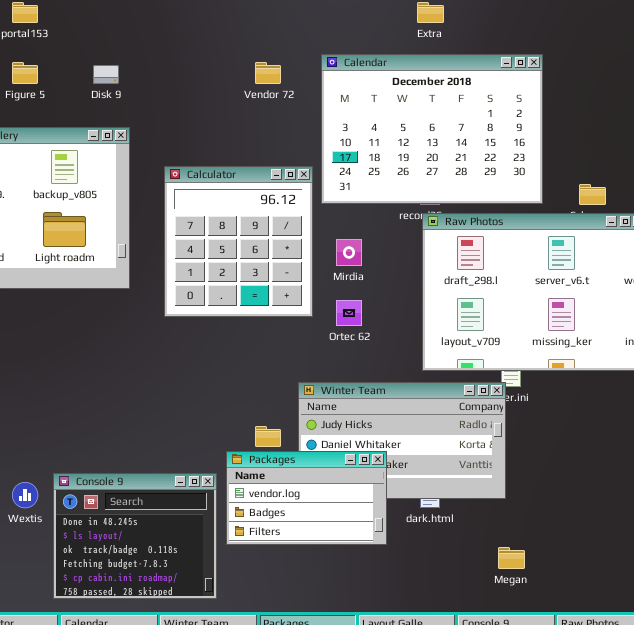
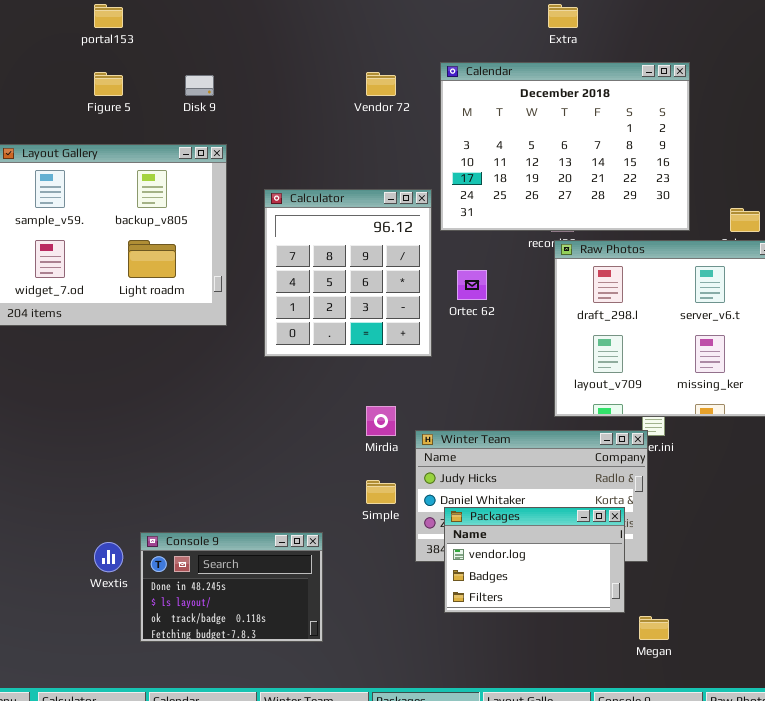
Mirdia: [336,239,362,266] -> [366,406,396,436], moved
Ortec 62: [336,300,362,326] -> [457,270,487,300], moved
Packages: [226,451,387,545] -> [444,507,625,613], moved
Console 9: [53,473,217,599] -> [140,532,323,642], resized

